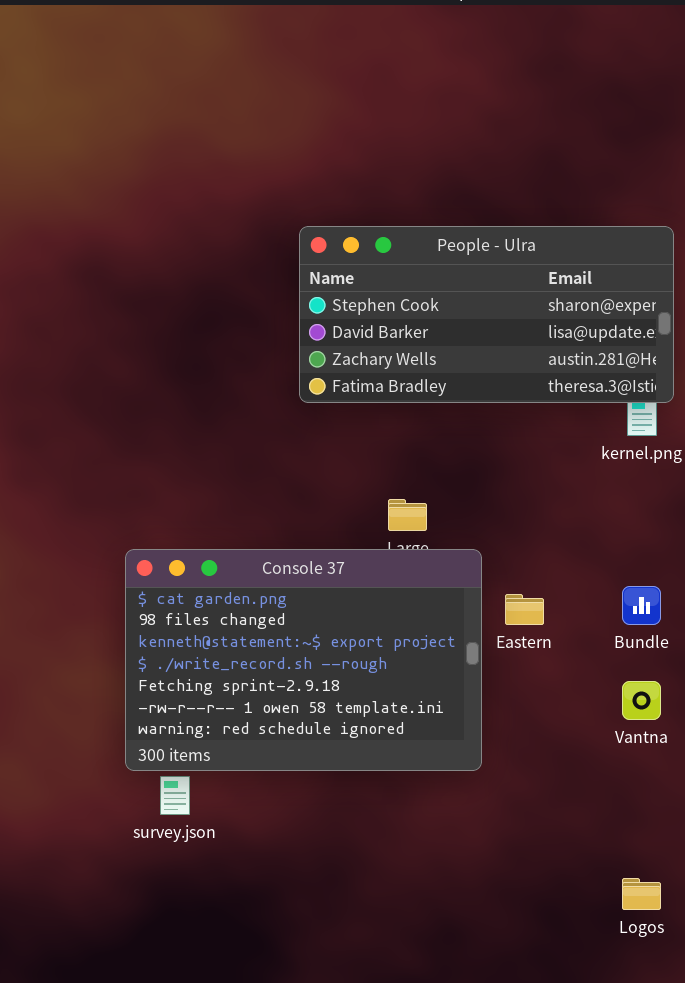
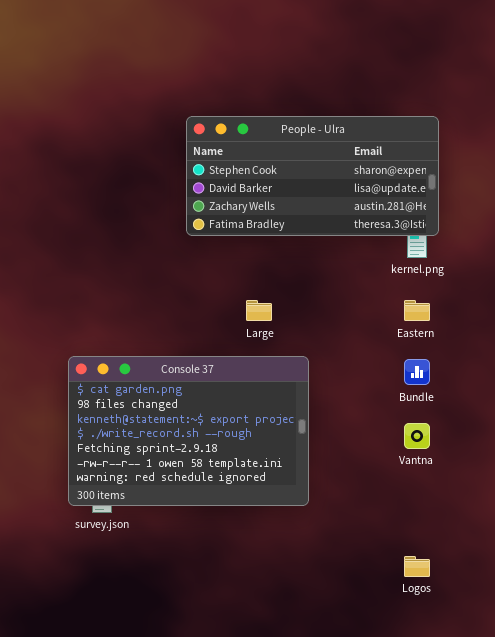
Console 37: [125,549,482,771] -> [68,356,309,506], moved
Eastern: [505,594,544,625] -> [404,300,430,321], moved

